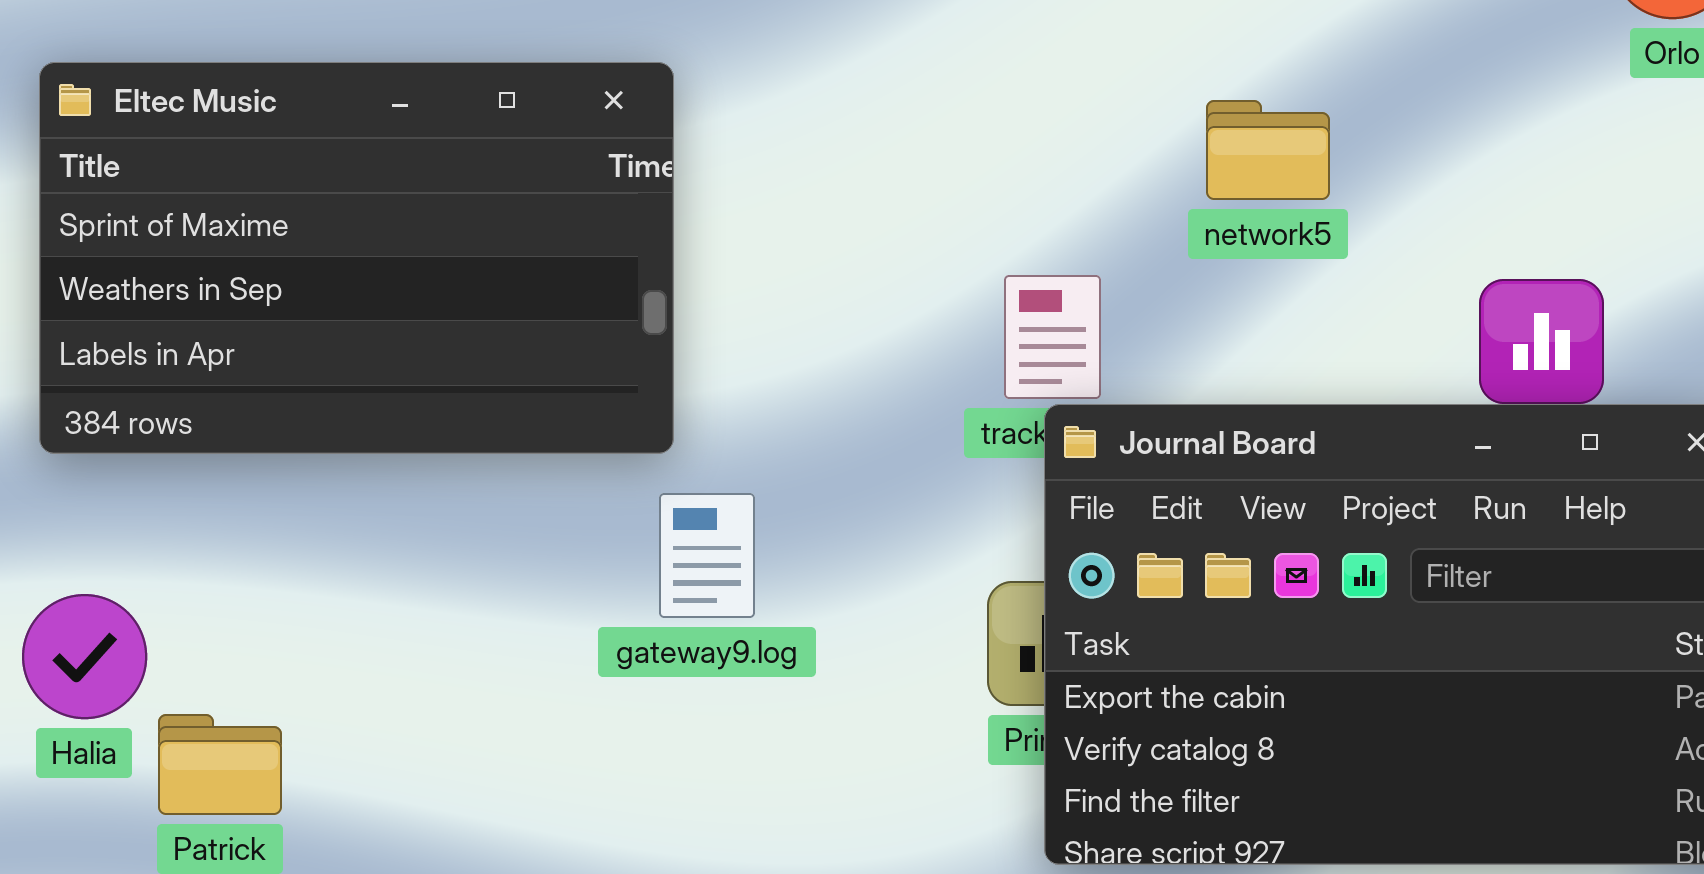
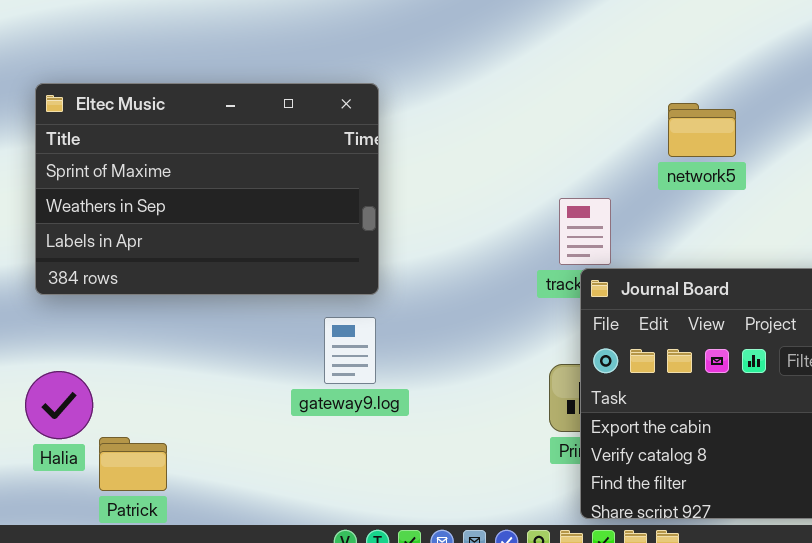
gateway9.log: [659,493,755,618] -> [324,317,376,384], moved

